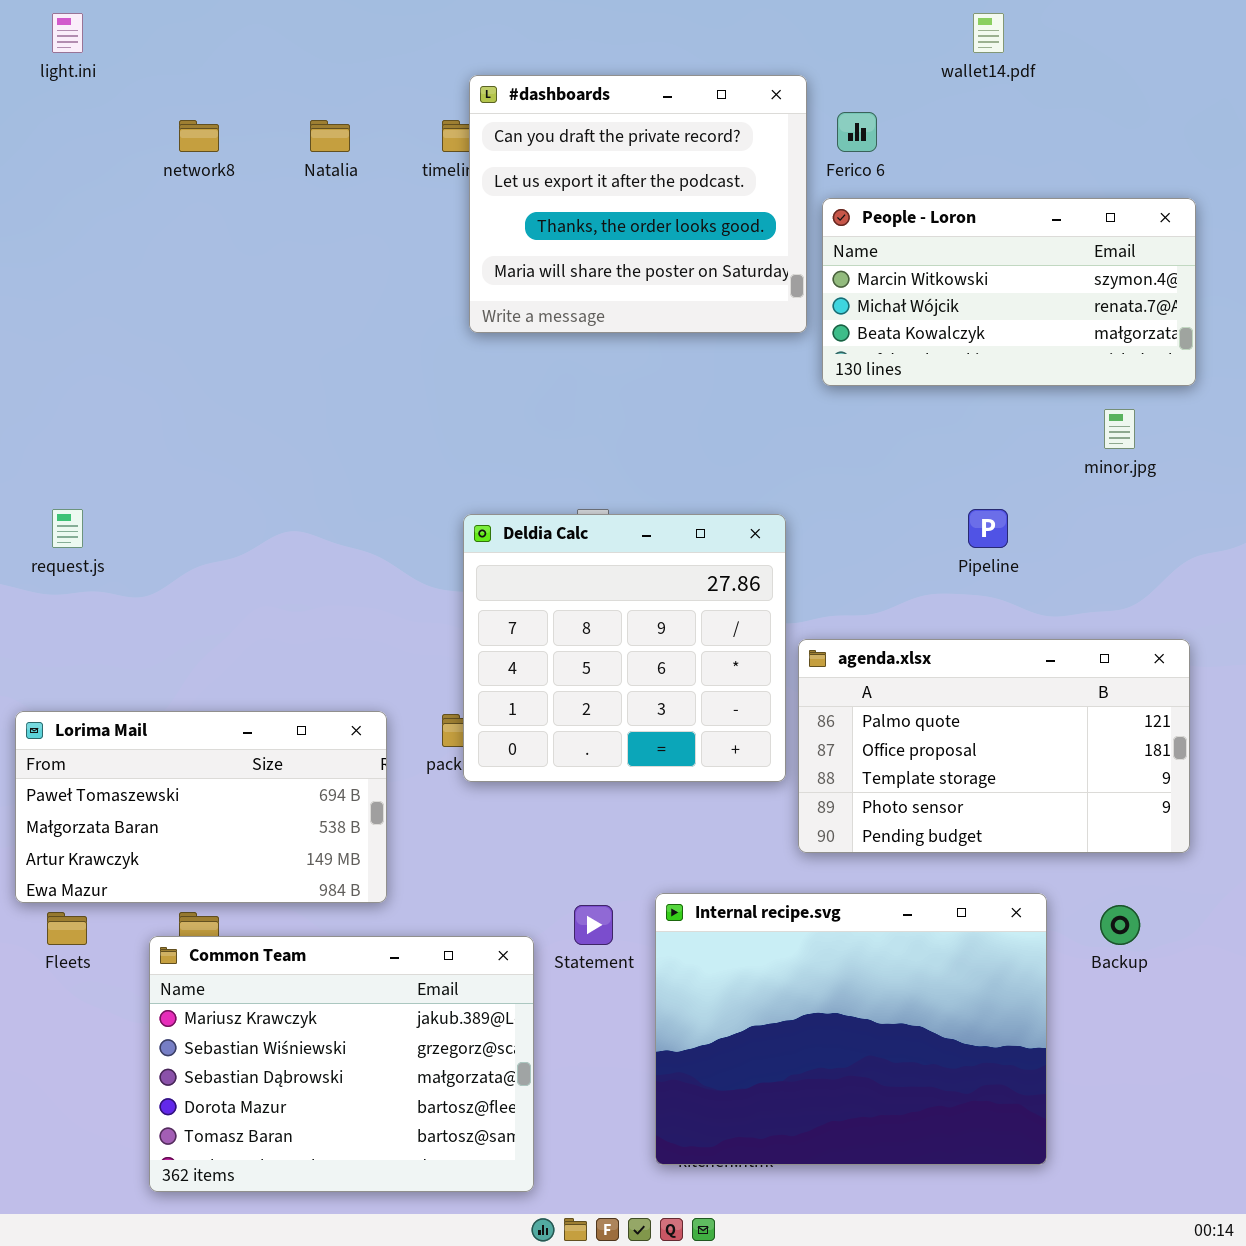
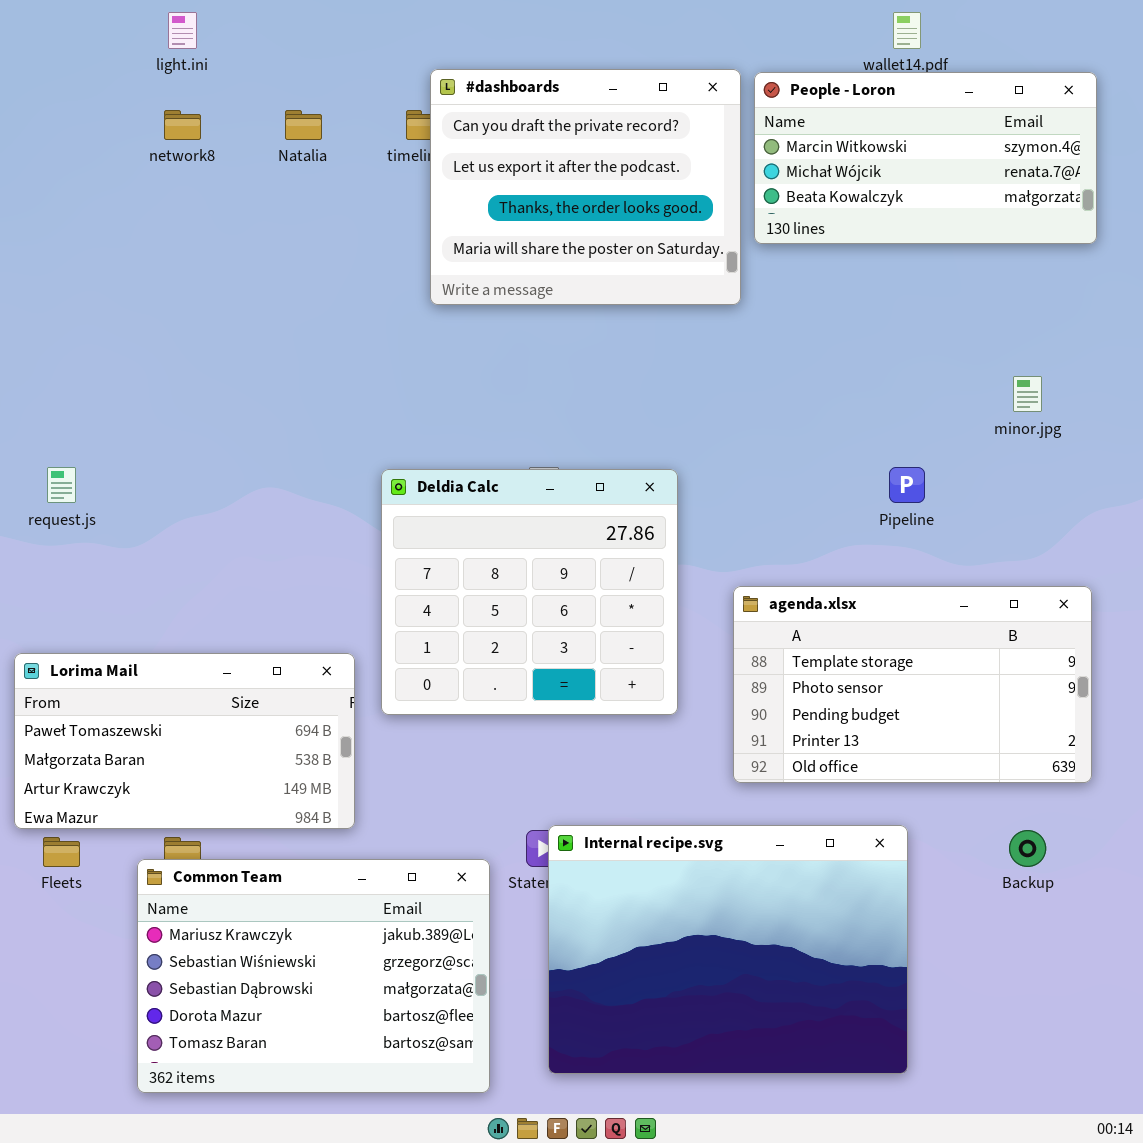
light.ini: [52,13,83,53] -> [168,12,197,49], moved
People - Loron: [822,198,1196,386] -> [754,72,1097,244], moved
Deldia Calc: [463,514,786,782] -> [381,469,678,715], moved
agenda.xlsx: [798,639,1190,853] -> [733,586,1092,783], scrolled down 2 rows
Internal recipe.svg: [655,893,1047,1165] -> [548,825,908,1074], moved

